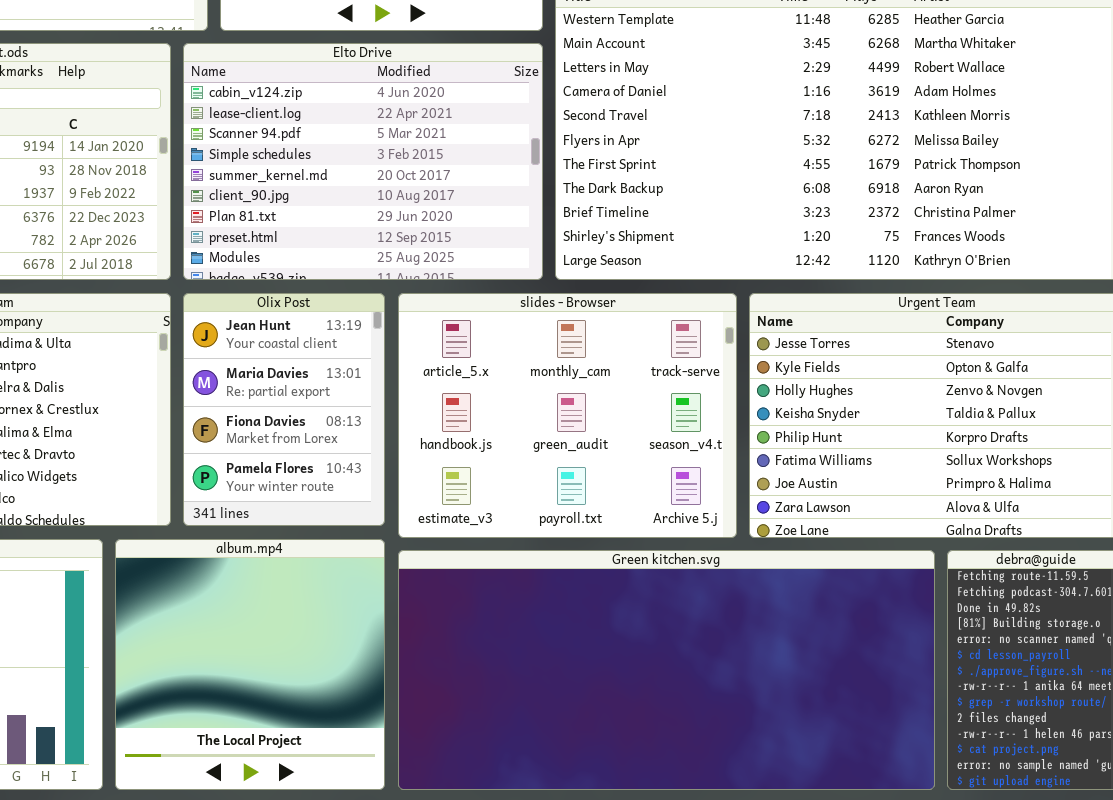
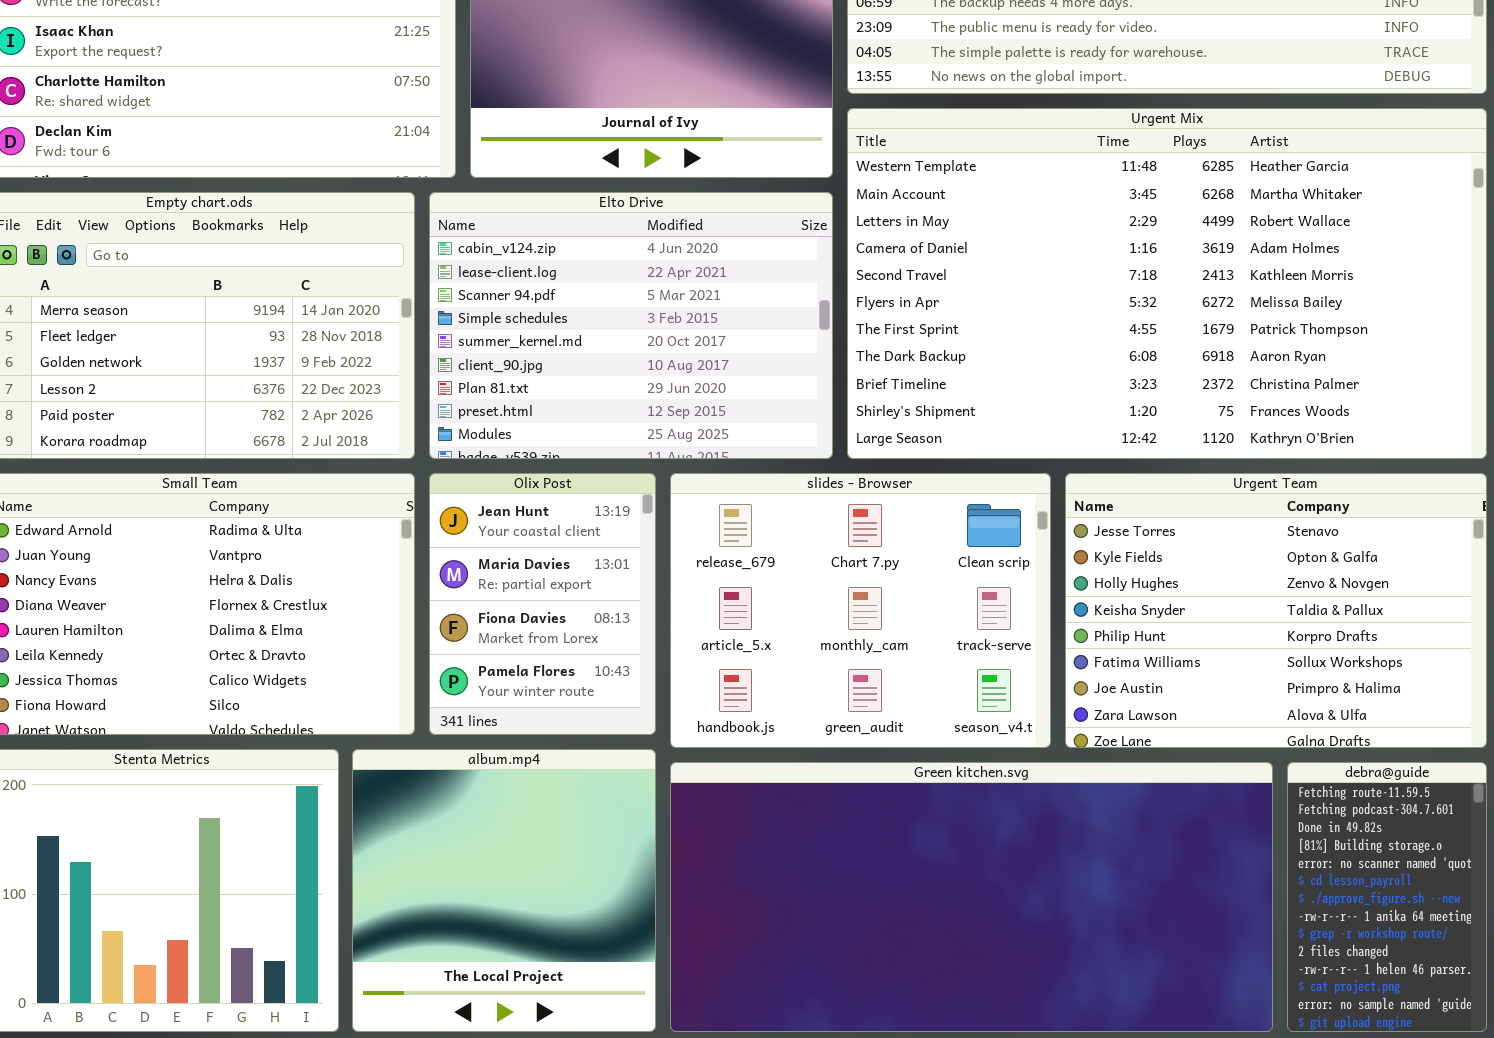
slides - Browser: [398,293,737,538] -> [670,473,1051,748], scrolled up 1 row

